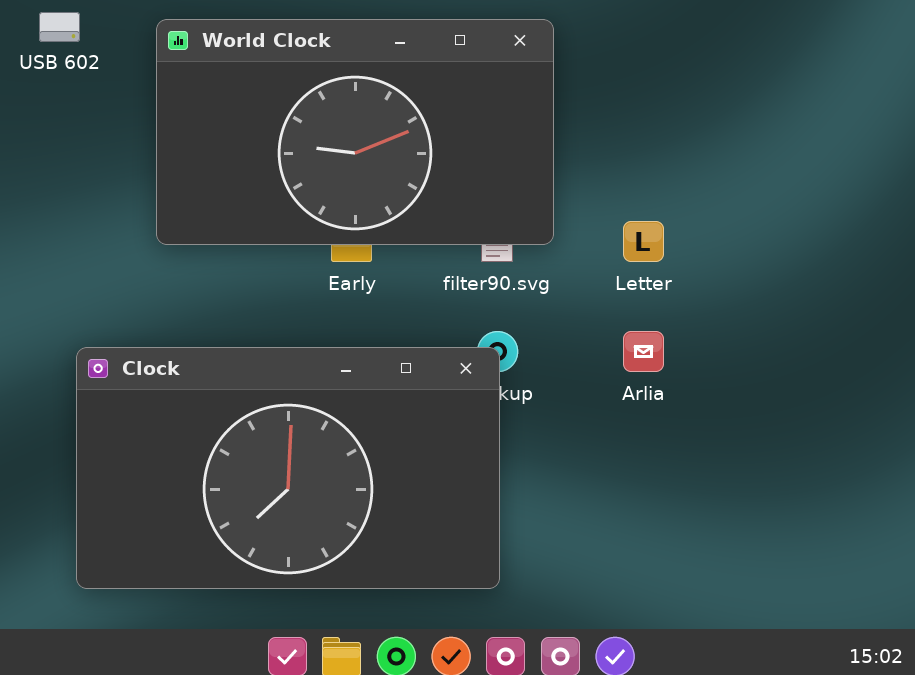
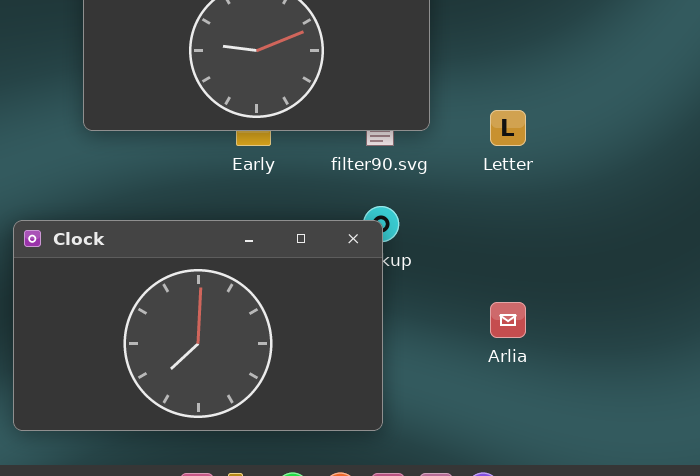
Arlia: [623,331,664,372] -> [490,302,526,338], moved

